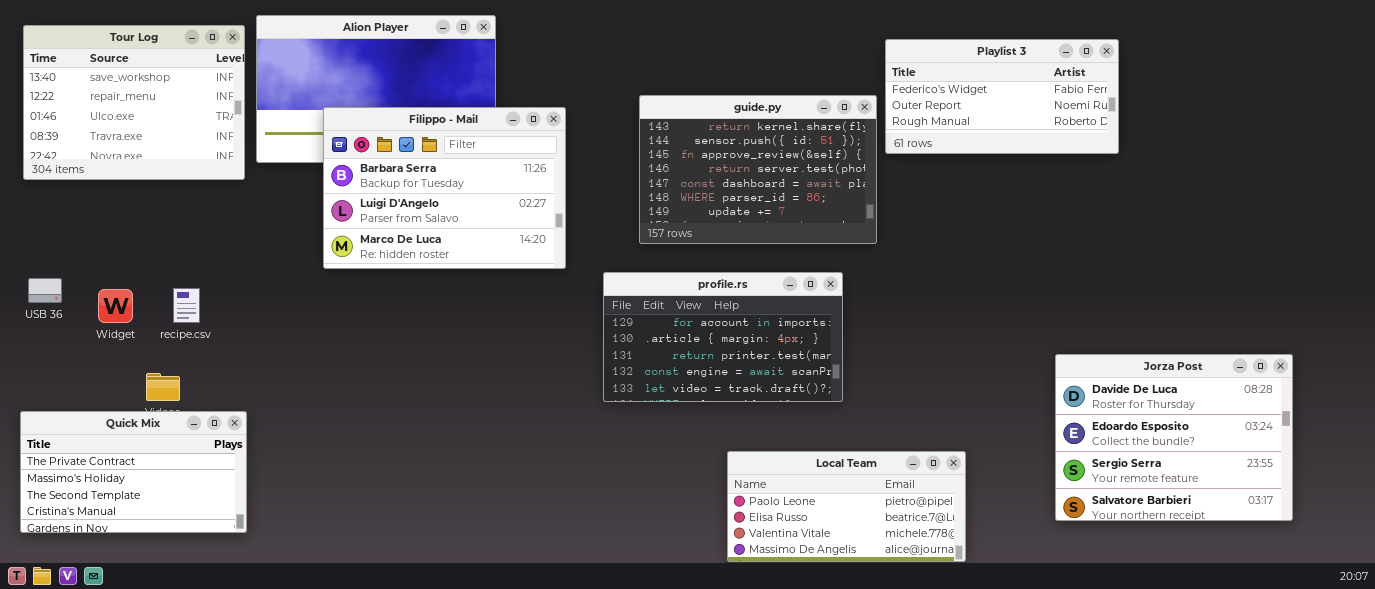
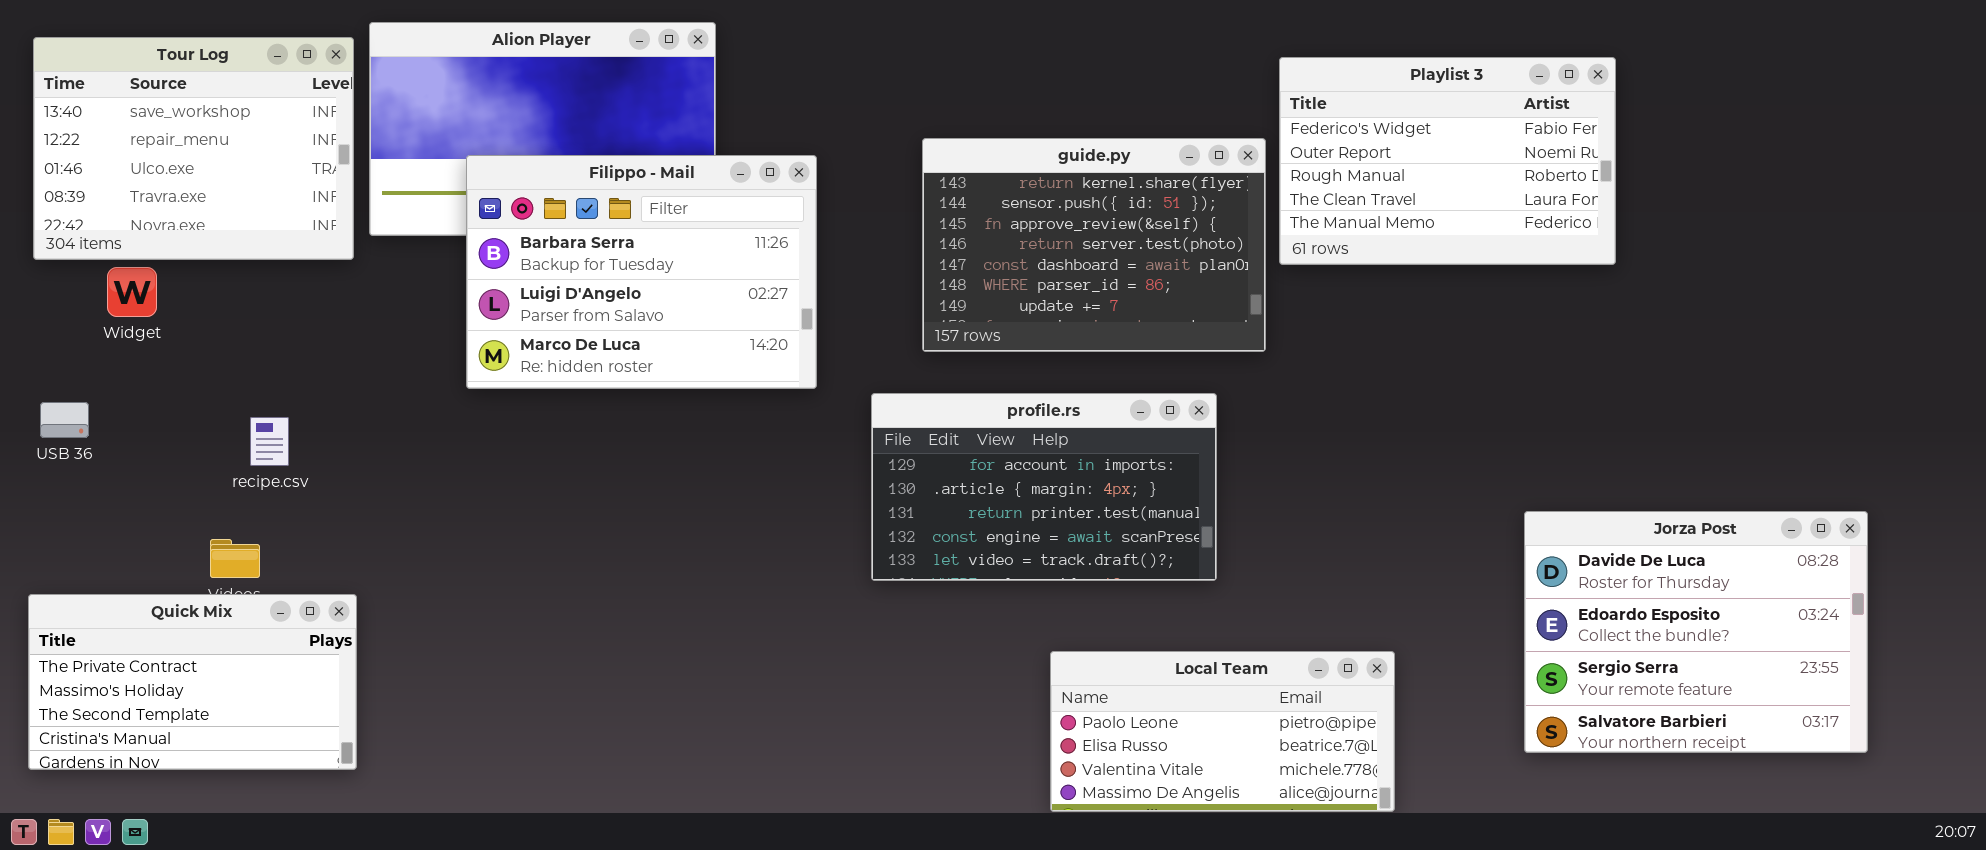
Playlist 3: [885,39,1119,154] -> [1279,57,1616,265], resized
Widget: [98,289,133,323] -> [107,267,157,317], moved

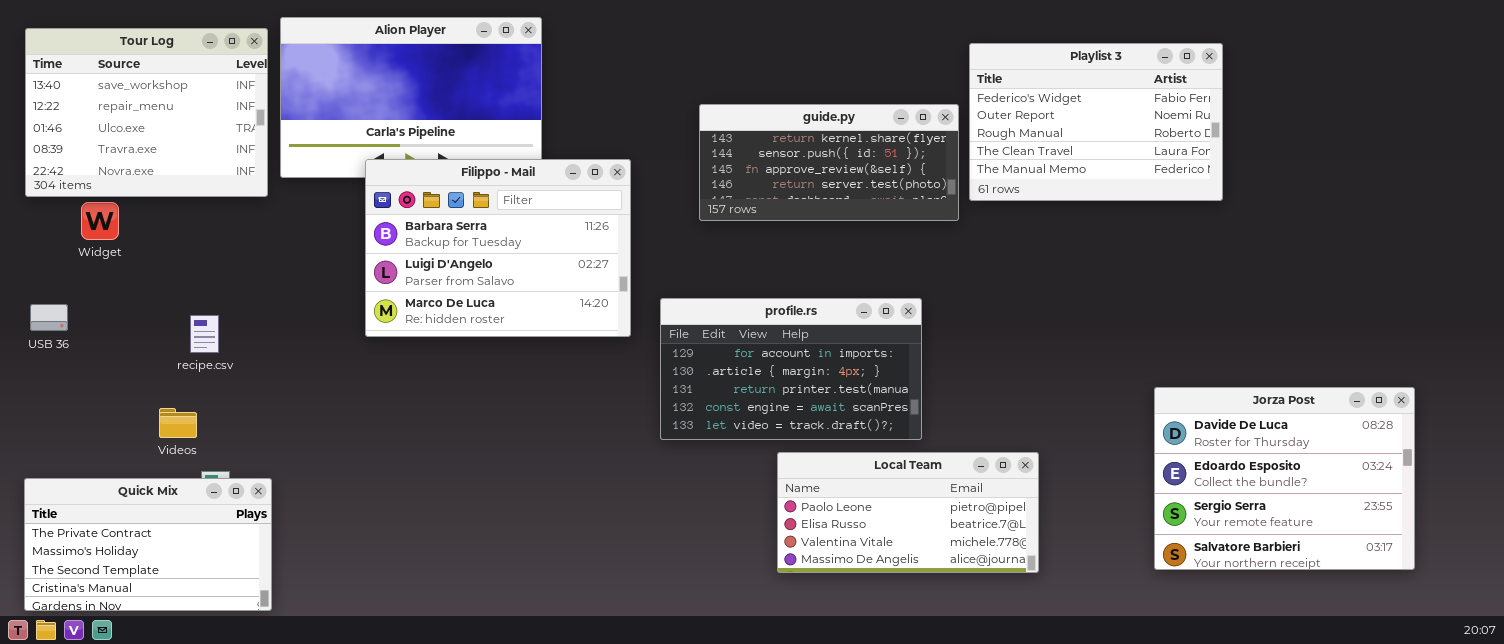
guide.py: [922,138,1266,352] -> [699,104,959,221], resized
Filippo - Mail: [466,155,817,389] -> [365,159,631,337], moved
Quick Mix: [28,594,357,770] -> [24,478,272,611], moved
Local Team: [1050,651,1395,812] -> [777,452,1039,573], moved

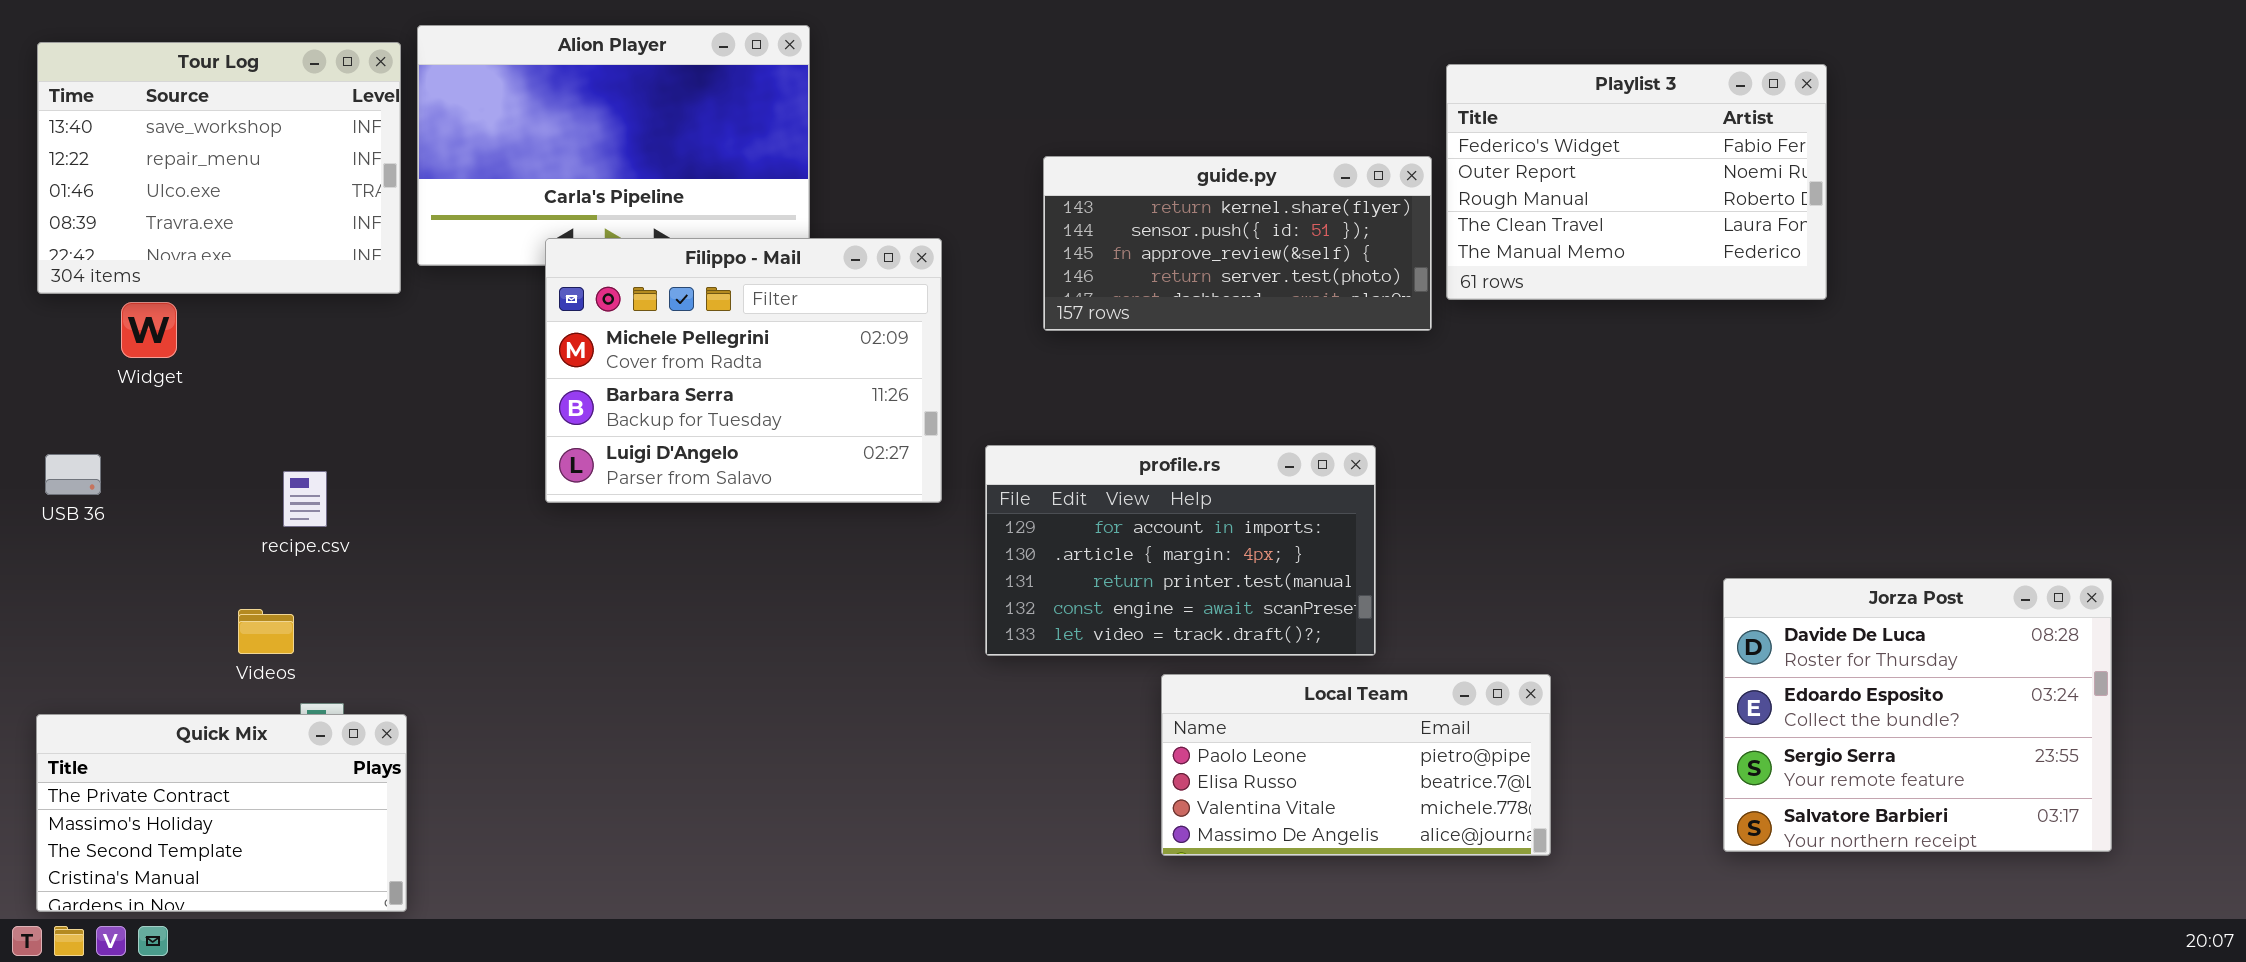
Filippo - Mail: [365,159,631,337] -> [545,238,942,503], scrolled up 1 row

